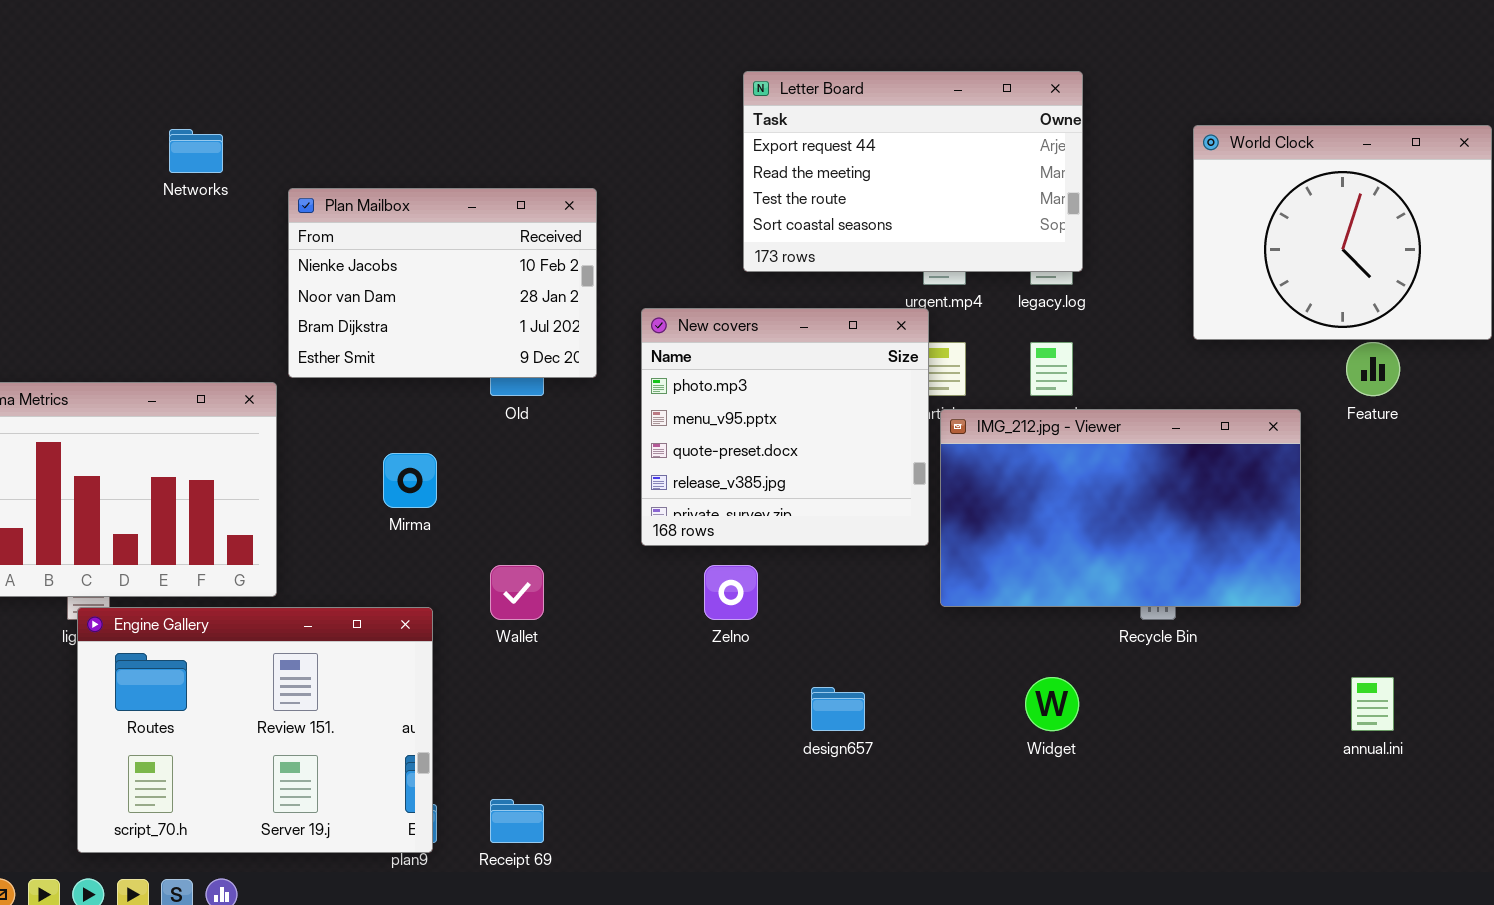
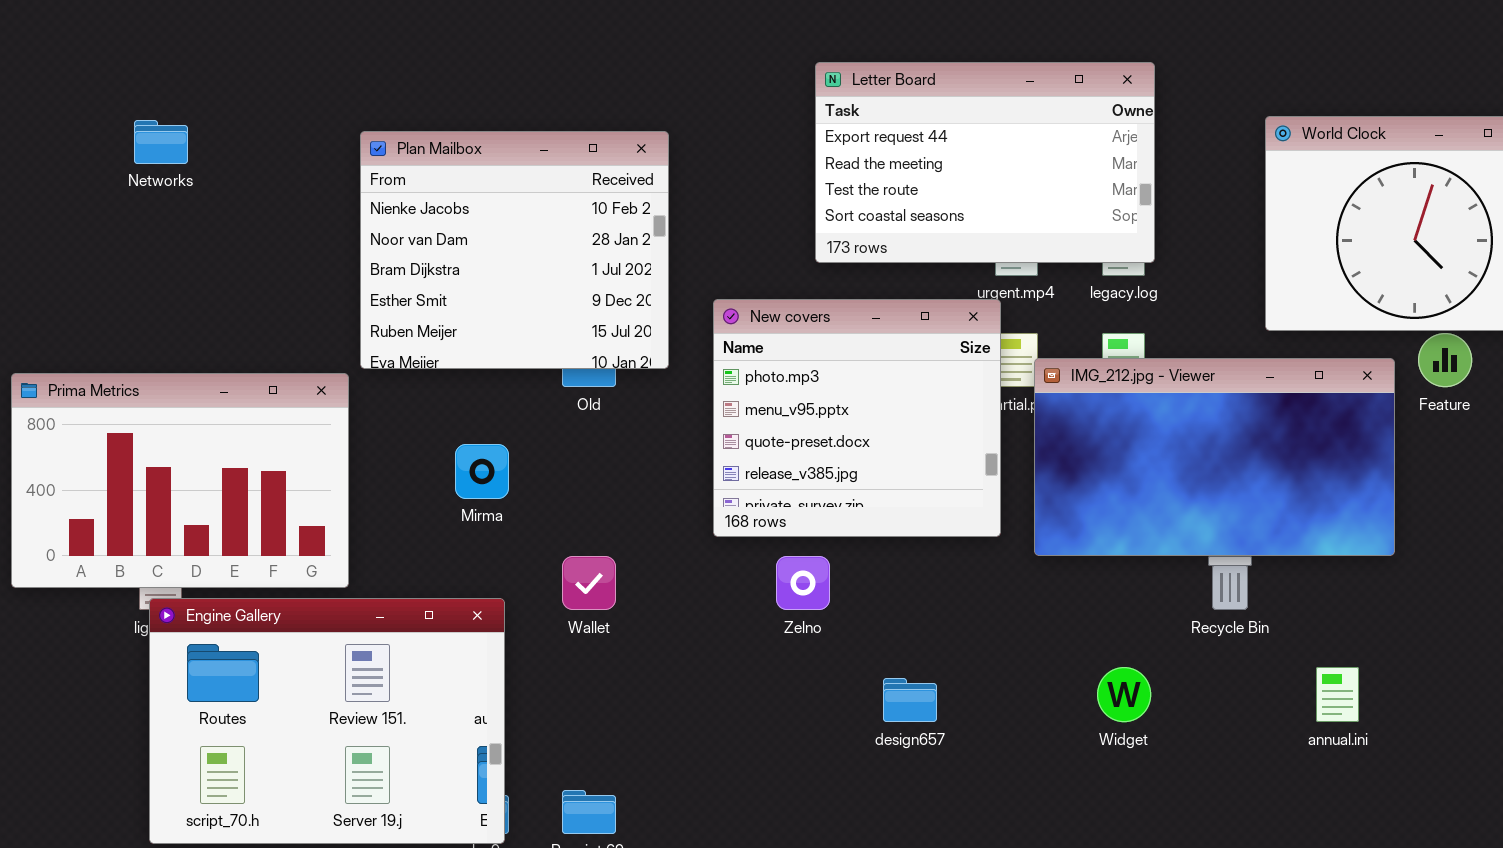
Networks: [169,129,223,173] -> [134,120,188,164], moved
Plan Mailbox: [288,188,597,378] -> [360,131,669,369], resized
IMG_212.jpg - Viewer: [940,409,1301,607] -> [1034,358,1395,556], moved
annual.ini: [1351,677,1394,731] -> [1316,667,1359,722], moved

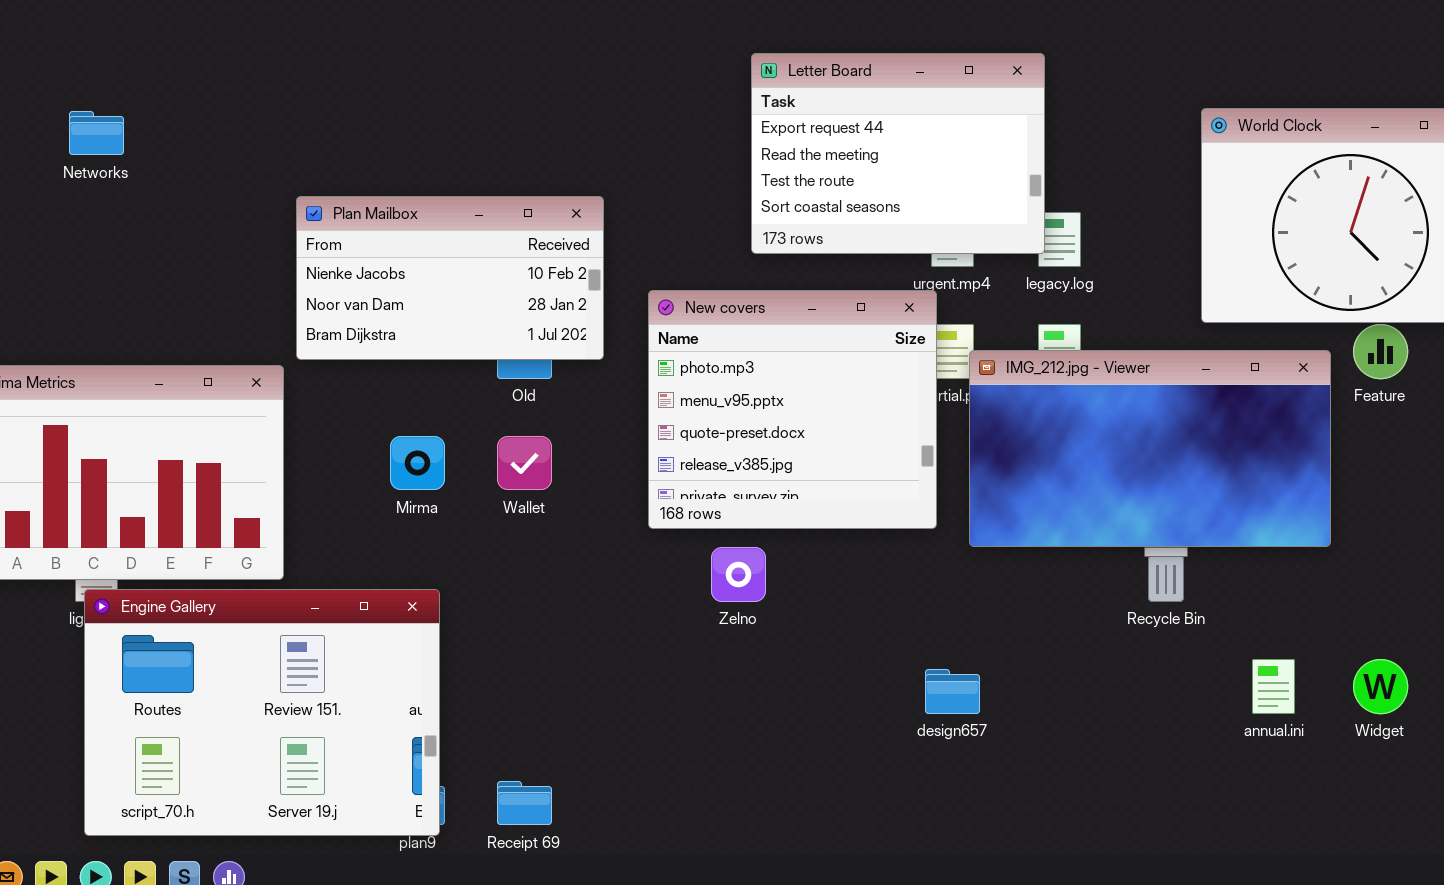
Letter Board: [815,62,1155,263] -> [751,53,1045,254], resized
Plan Mailbox: [360,131,669,369] -> [296,196,604,360], resized
Wallet: [562,556,616,610] -> [497,436,552,490], moved
Widget: [1097,667,1151,722] -> [1353,659,1408,714], moved
design657: [883,678,937,722] -> [925,669,980,714], moved

